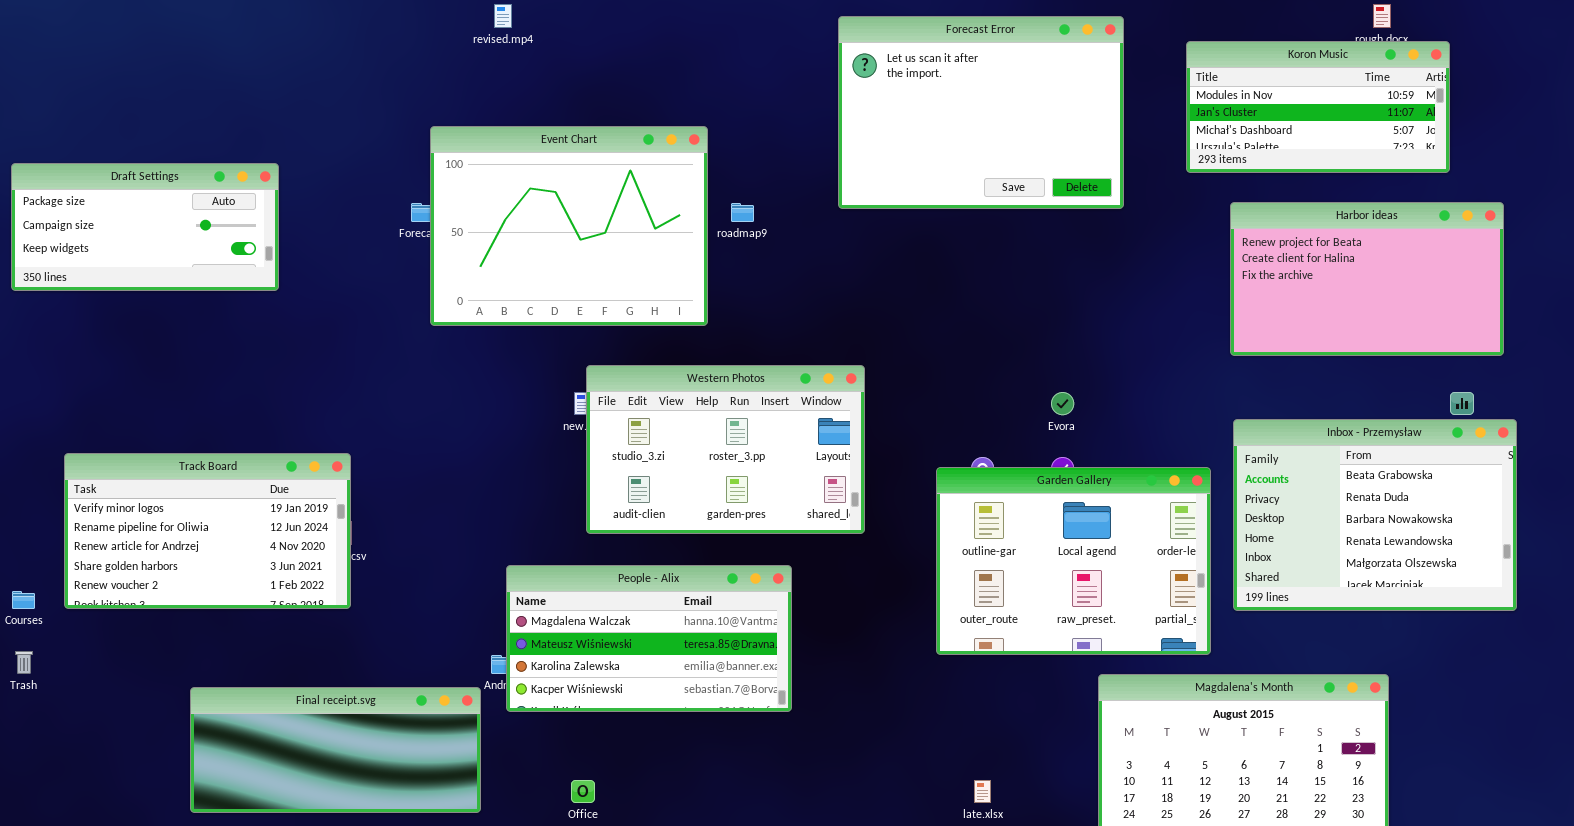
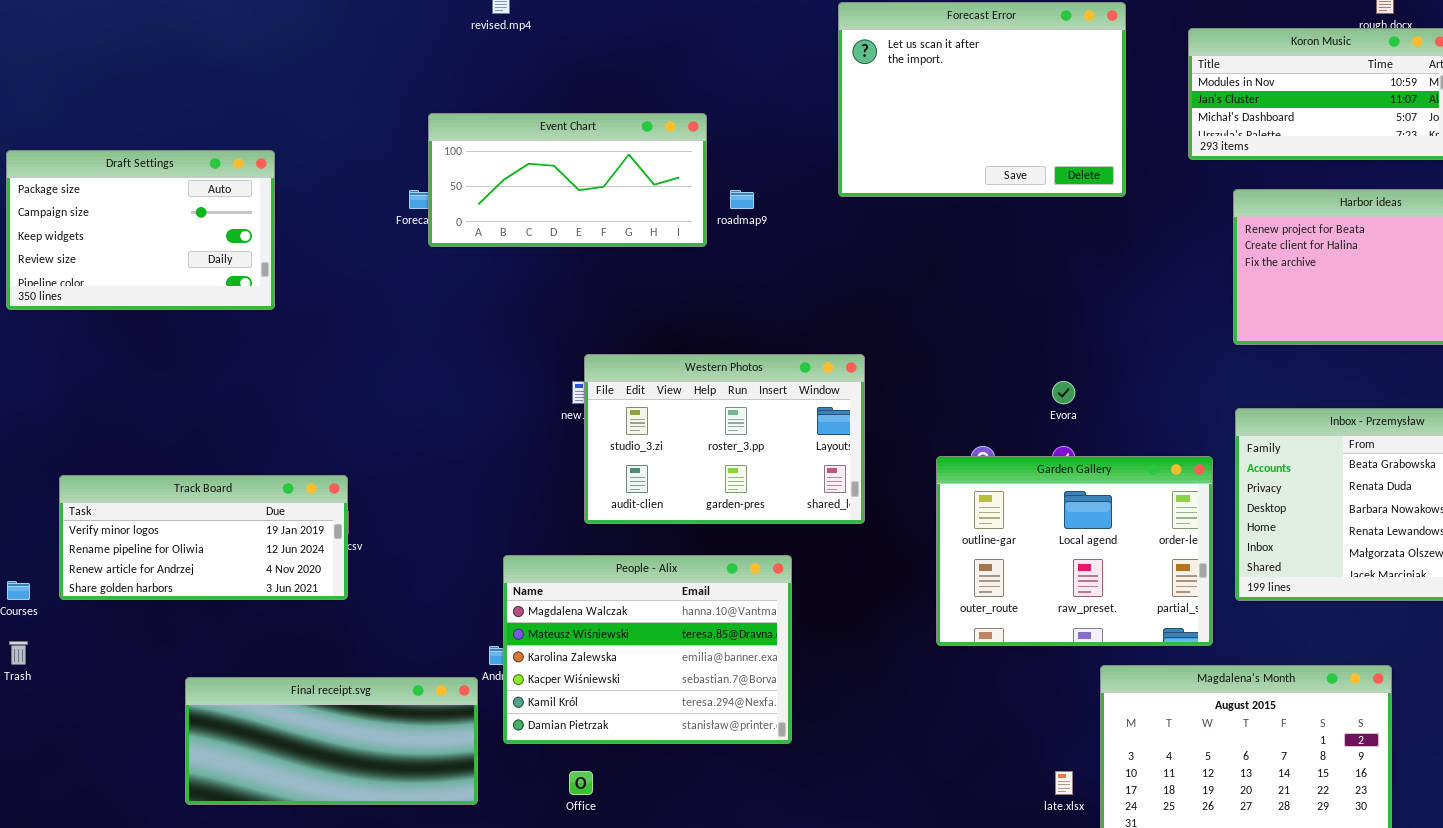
Event Chart: [430,126,708,326] -> [428,113,707,247], resized
Draft Settings: [11,163,279,291] -> [6,150,275,310], resized
Track Board: [64,453,351,609] -> [59,475,348,600], resized
People - Alix: [506,565,792,712] -> [503,555,792,744], resized
late.xlsx: [974,780,991,803] -> [1055,771,1073,795], moved

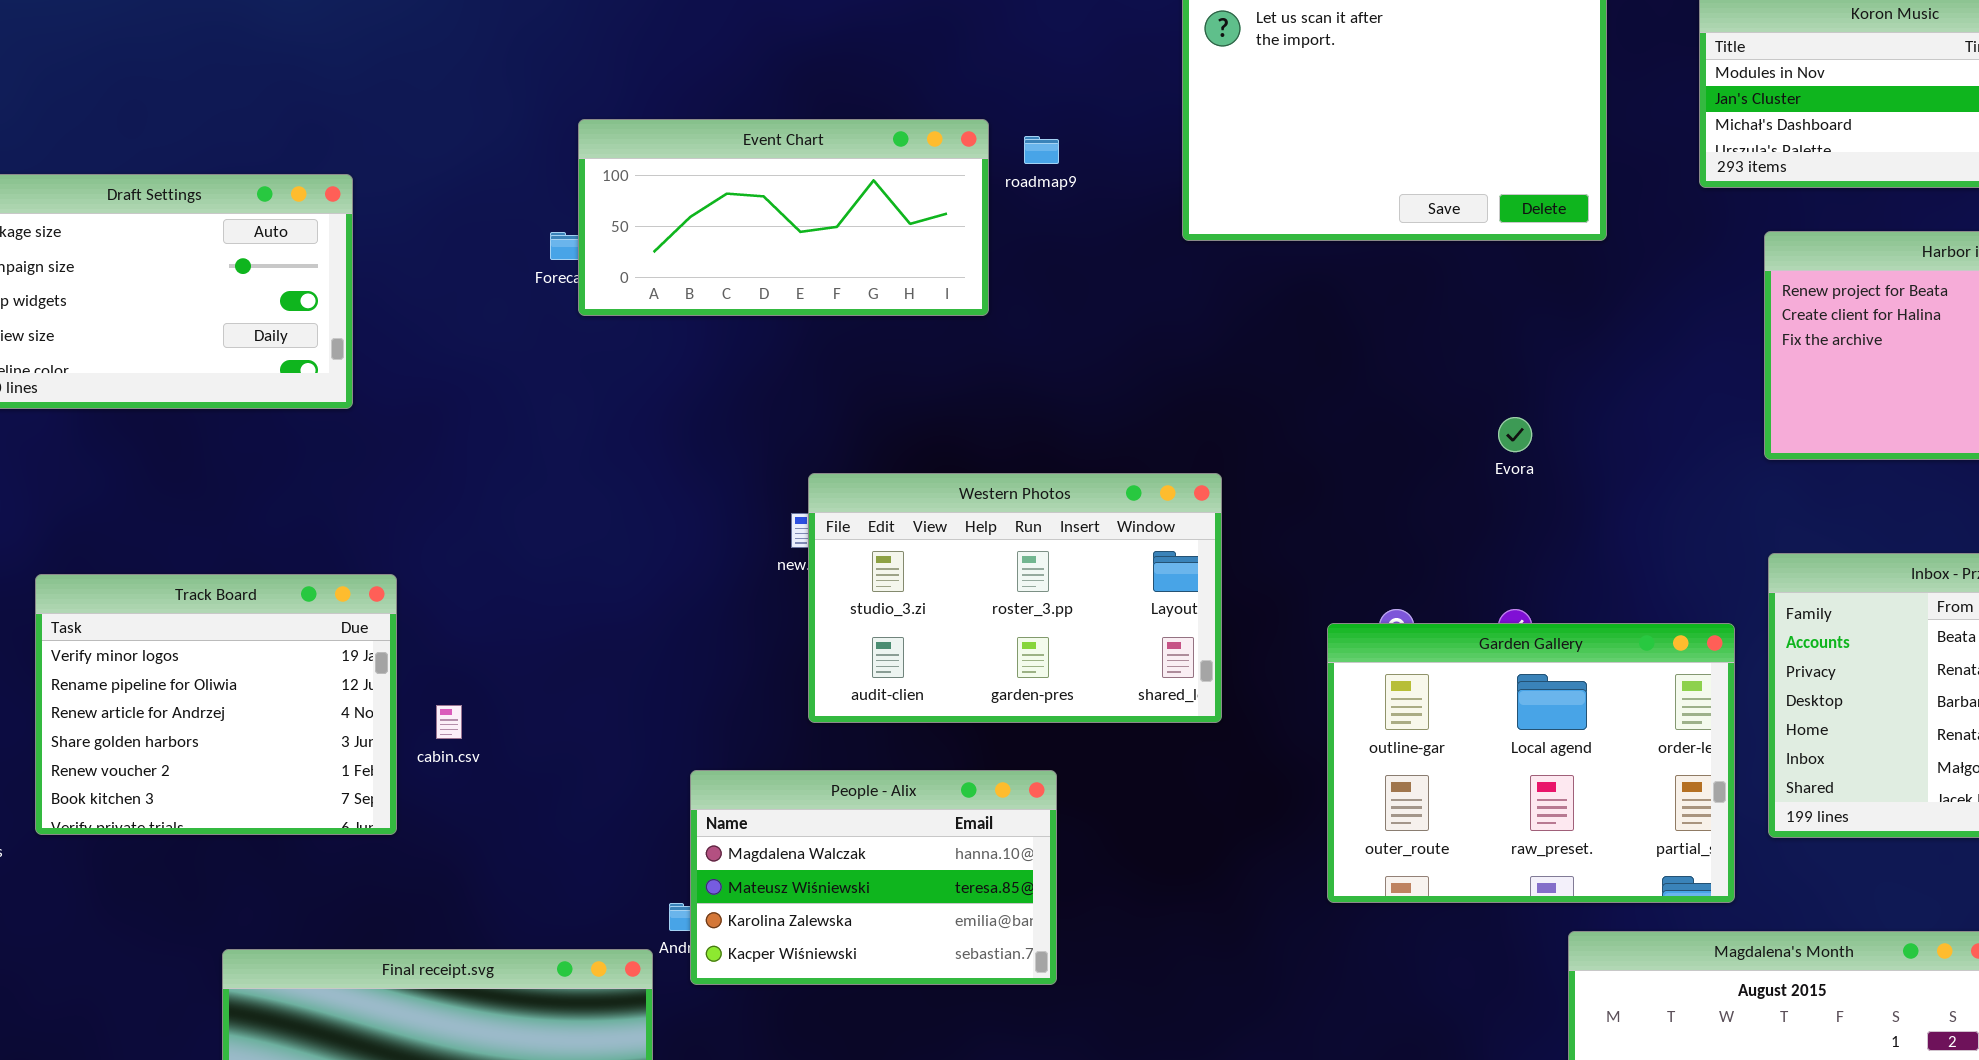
roadmap9: [730,190,754,209] -> [1024,136,1059,164], moved
Evora: [1052,381,1075,404] -> [1498,417,1532,452], moved
Track Board: [59,475,348,600] -> [35,574,397,835], resized
People - Alix: [503,555,792,744] -> [690,770,1057,985], resized

